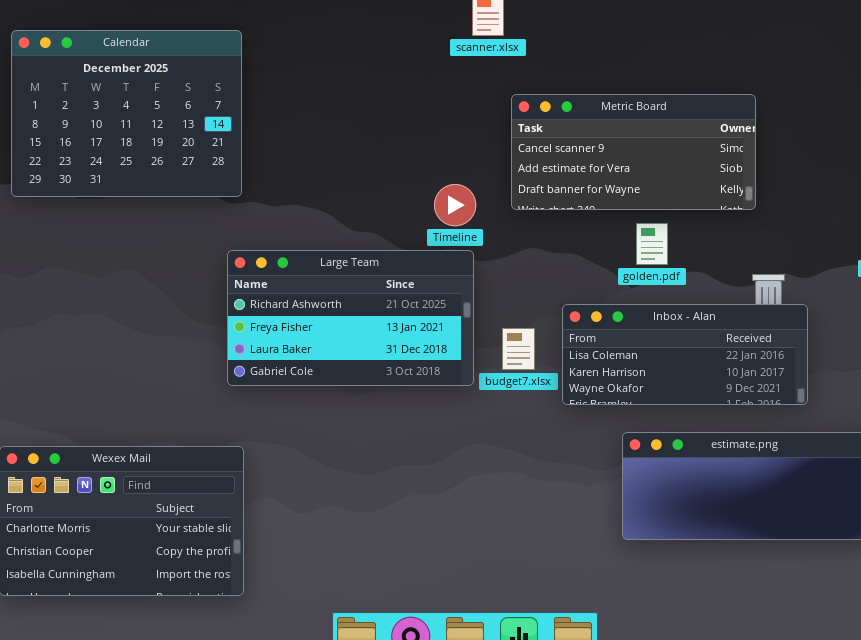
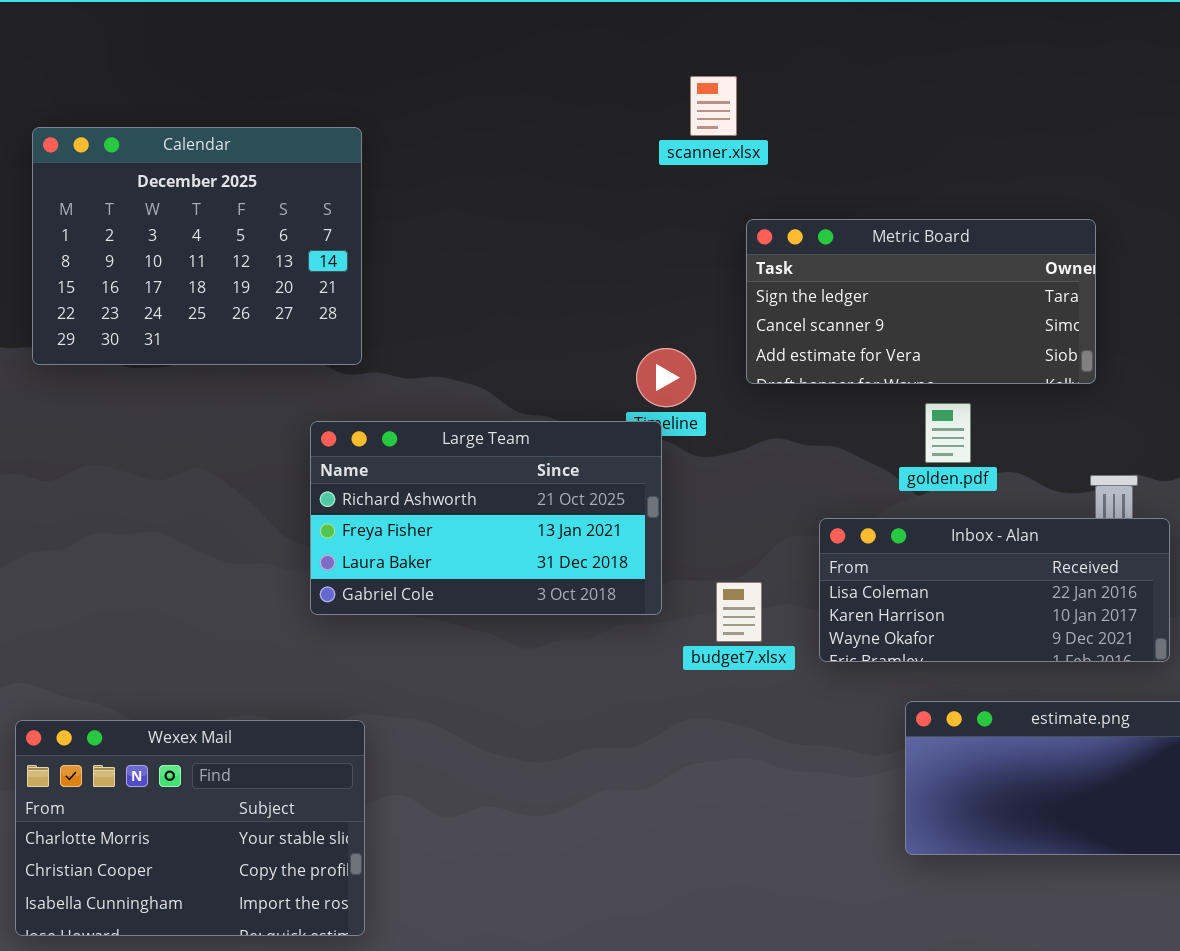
Metric Board: [511,94,756,210] -> [746,219,1096,384], scrolled up 1 row
Large Team: [227,250,474,386] -> [310,421,662,615], moved
budget7.xlsx: [502,328,535,370] -> [716,582,762,642], moved

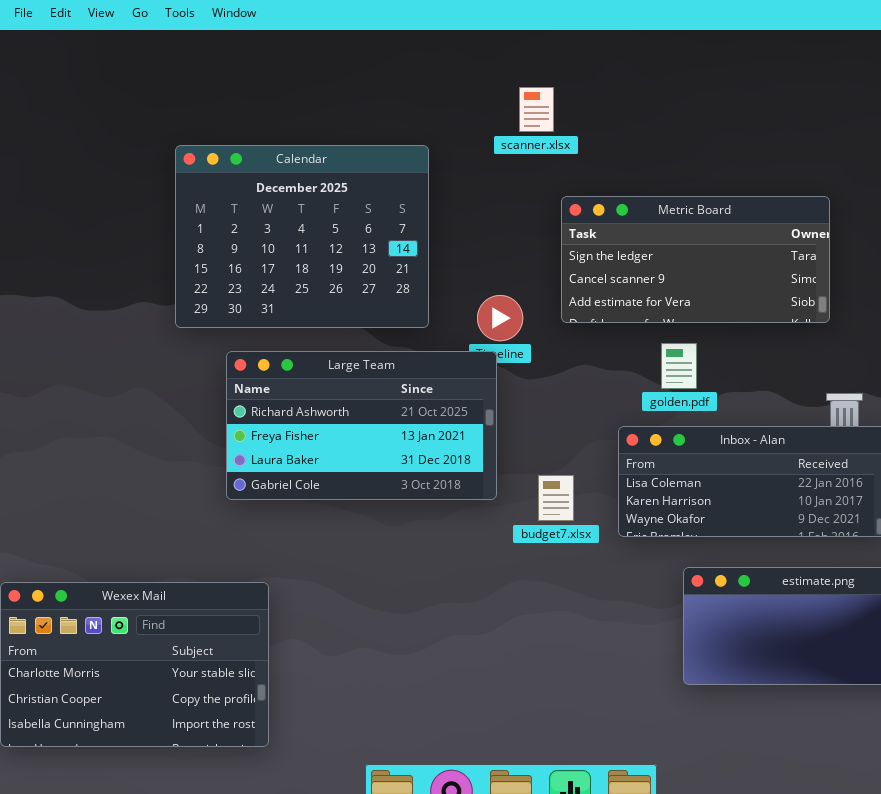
Calendar: [32,127,362,365] -> [175,145,429,328], moved
golden.pdf: [925,403,971,463] -> [661,343,697,389], moved

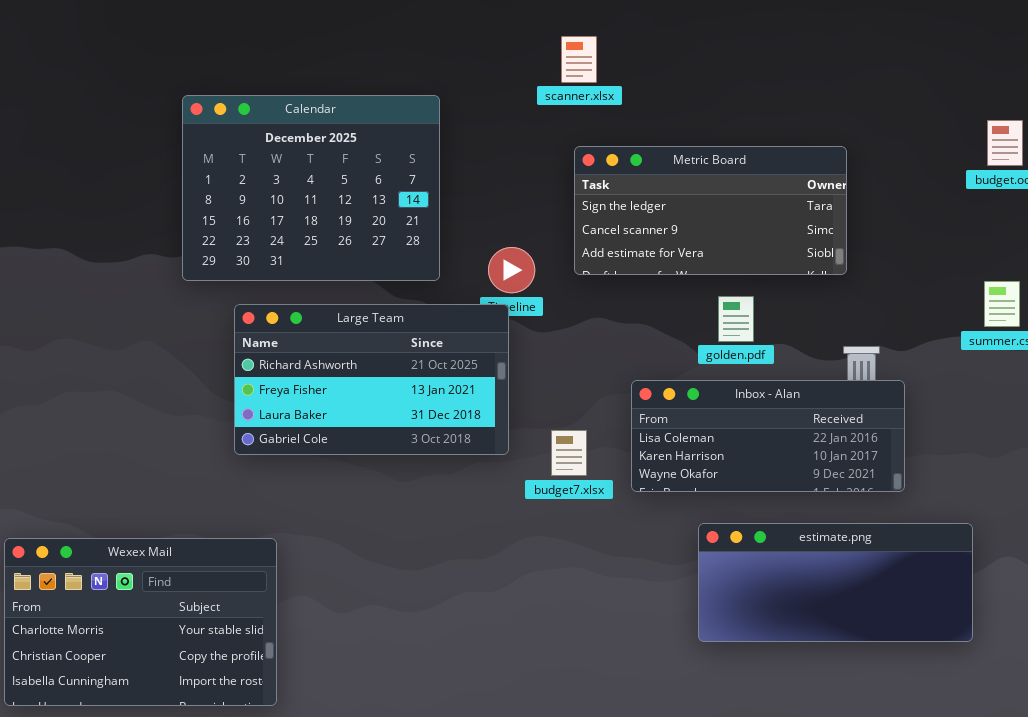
scanner.xlsx: [519,87,554,132] -> [561,36,597,83], moved
golden.pdf: [661,343,697,389] -> [718,296,754,342], moved

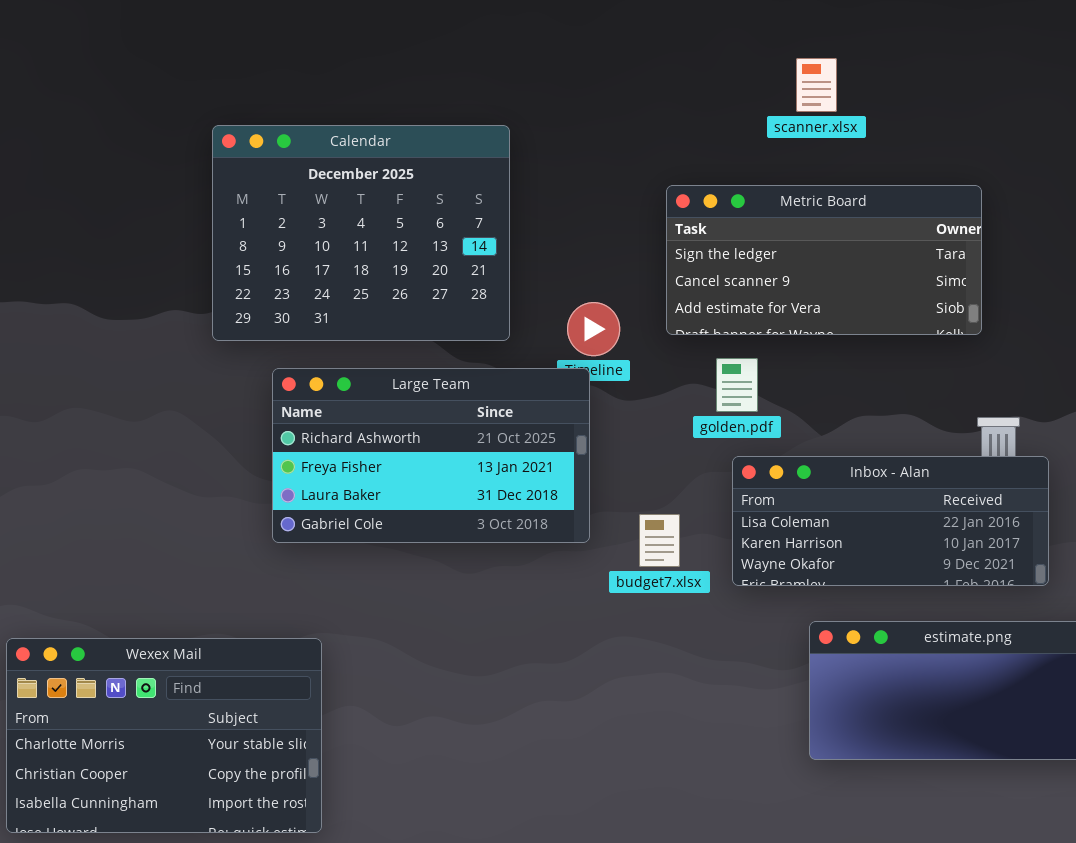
scanner.xlsx: [561,36,597,83] -> [796,58,837,112], moved
golden.pdf: [718,296,754,342] -> [716,358,758,412], moved

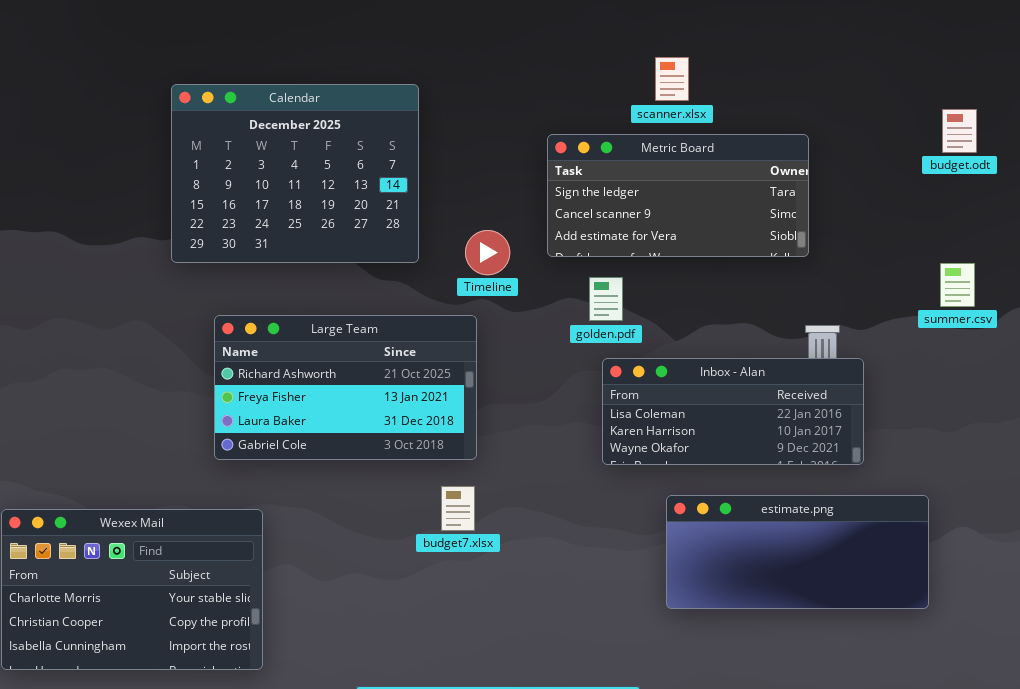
scanner.xlsx: [796,58,837,112] -> [655,57,689,101], moved
Large Team: [272,368,590,543] -> [214,315,477,460], moved
budget7.xlsx: [639,514,680,567] -> [441,486,475,531], moved

